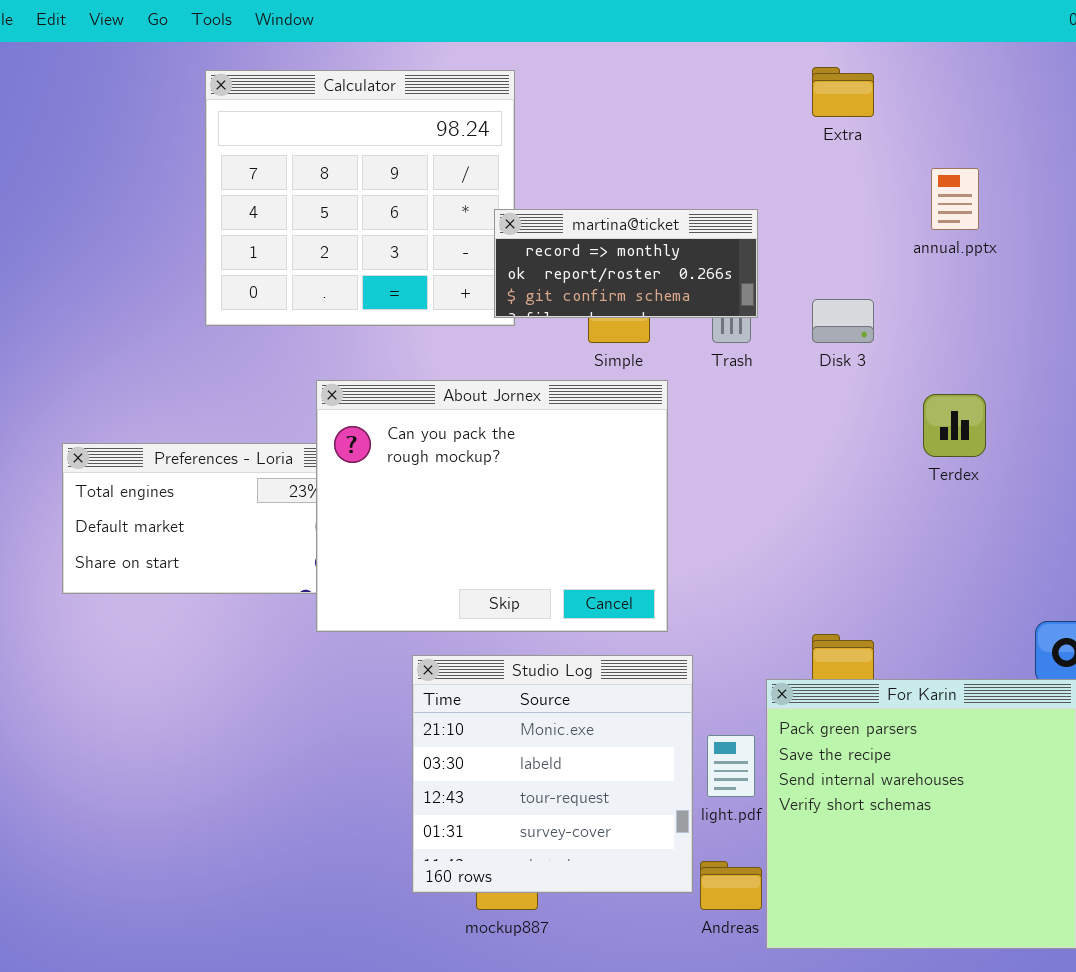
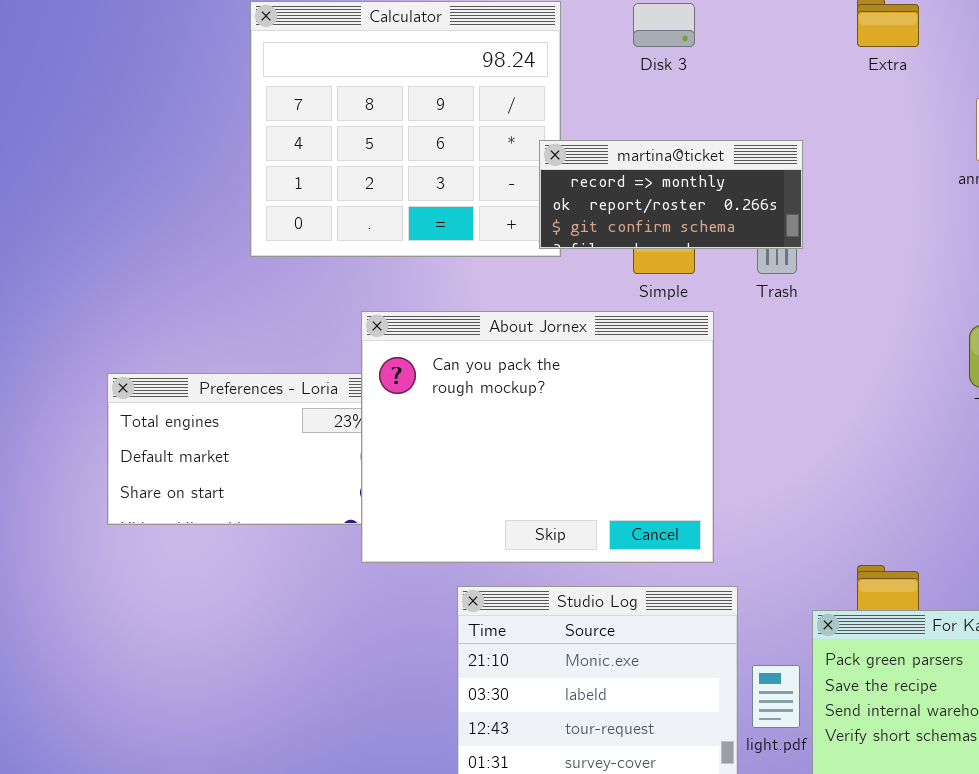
Disk 3: [812,299,874,343] -> [633,3,695,47], moved

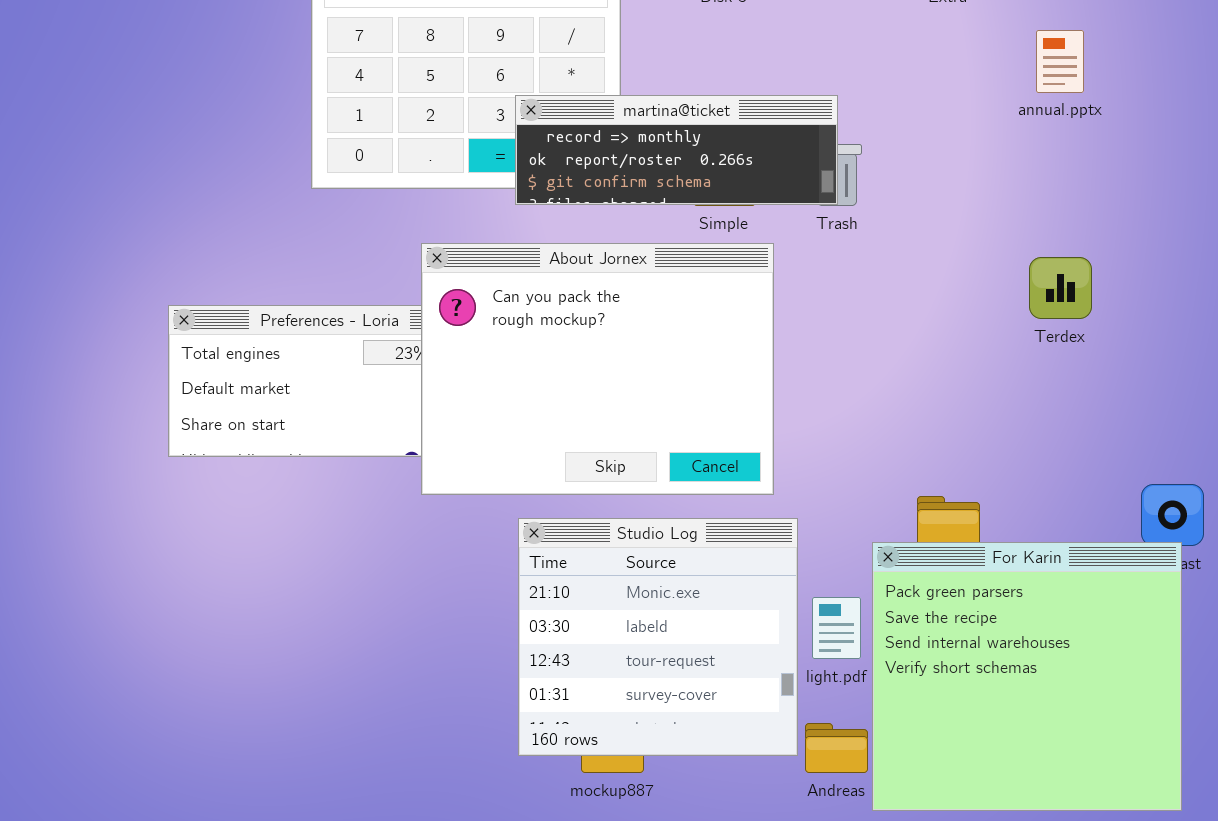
martina@ticket: [539,140,803,249] -> [515,95,838,205], moved, resized

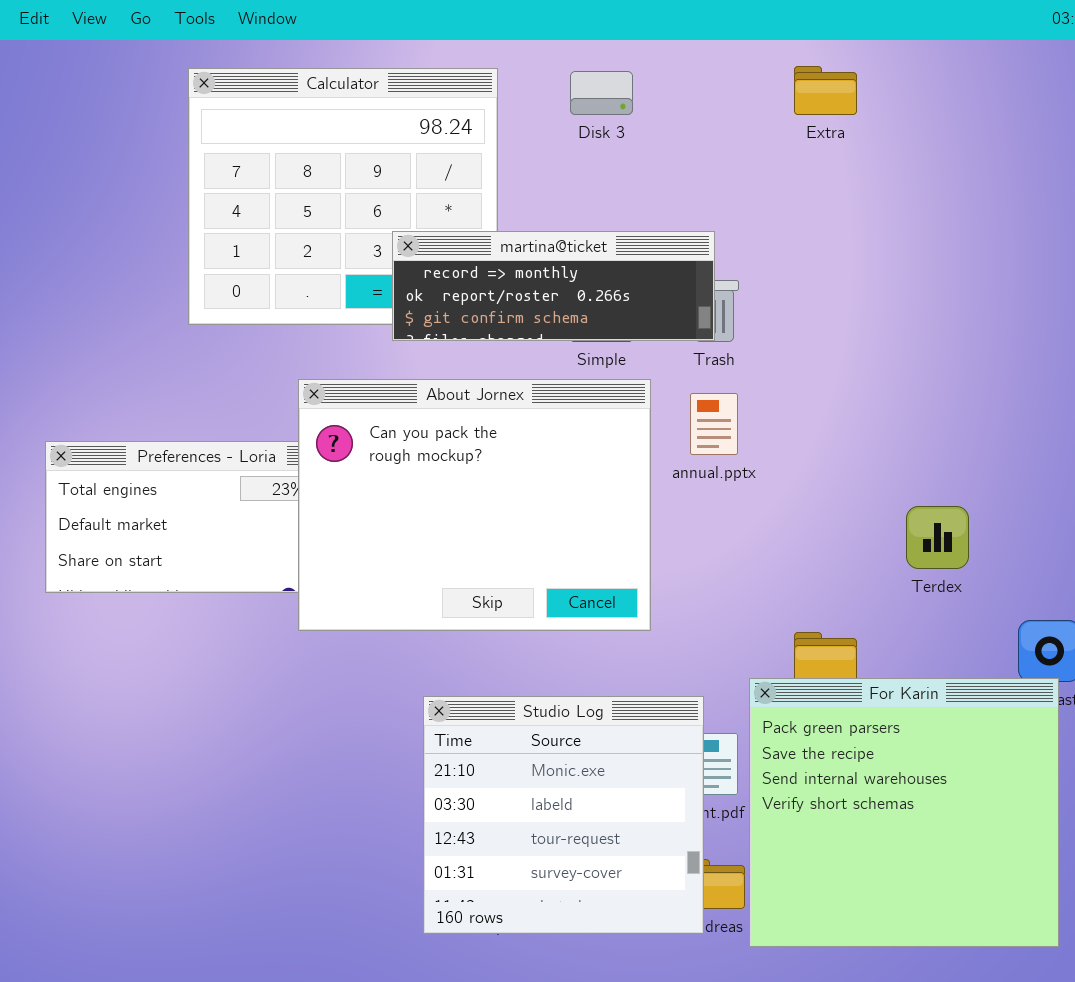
annual.pptx: [1036,30,1084,93] -> [690,393,738,455], moved
Terdex: [1029,257,1092,319] -> [906,506,969,569], moved
Studio Log: [518,518,798,756] -> [423,696,704,934], moved

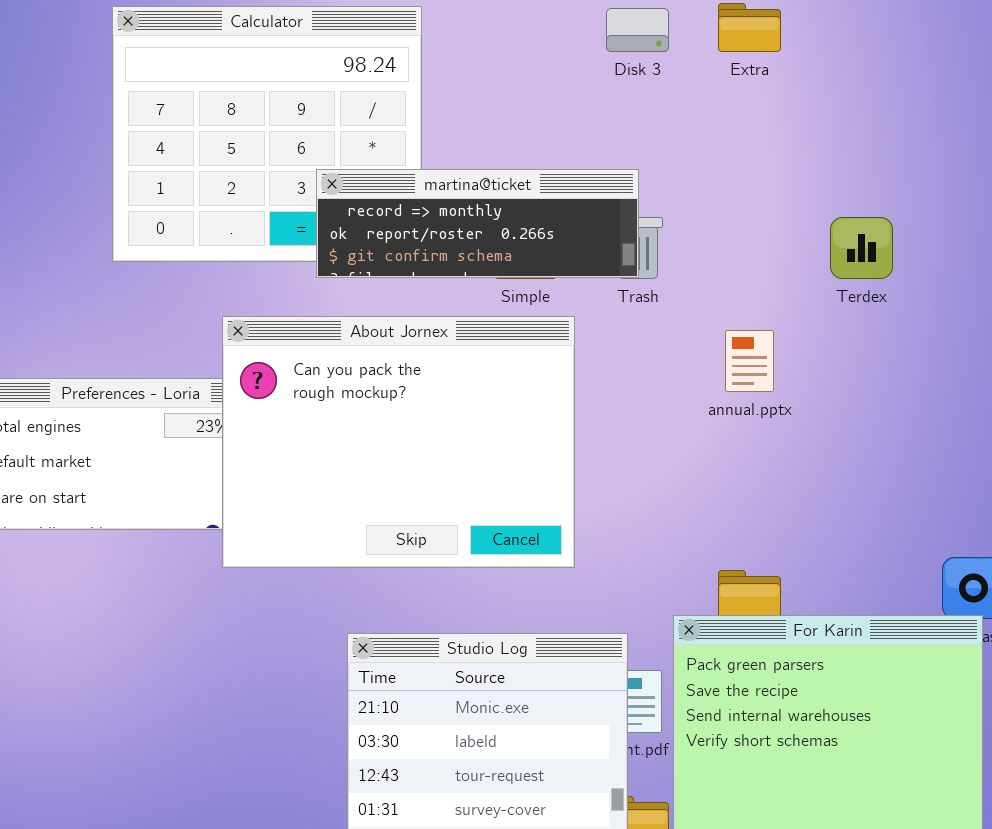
Disk 3: [570,71,633,115] -> [606,8,669,52], moved
annual.pptx: [690,393,738,455] -> [725,330,774,392], moved
Terdex: [906,506,969,569] -> [830,217,893,279], moved

